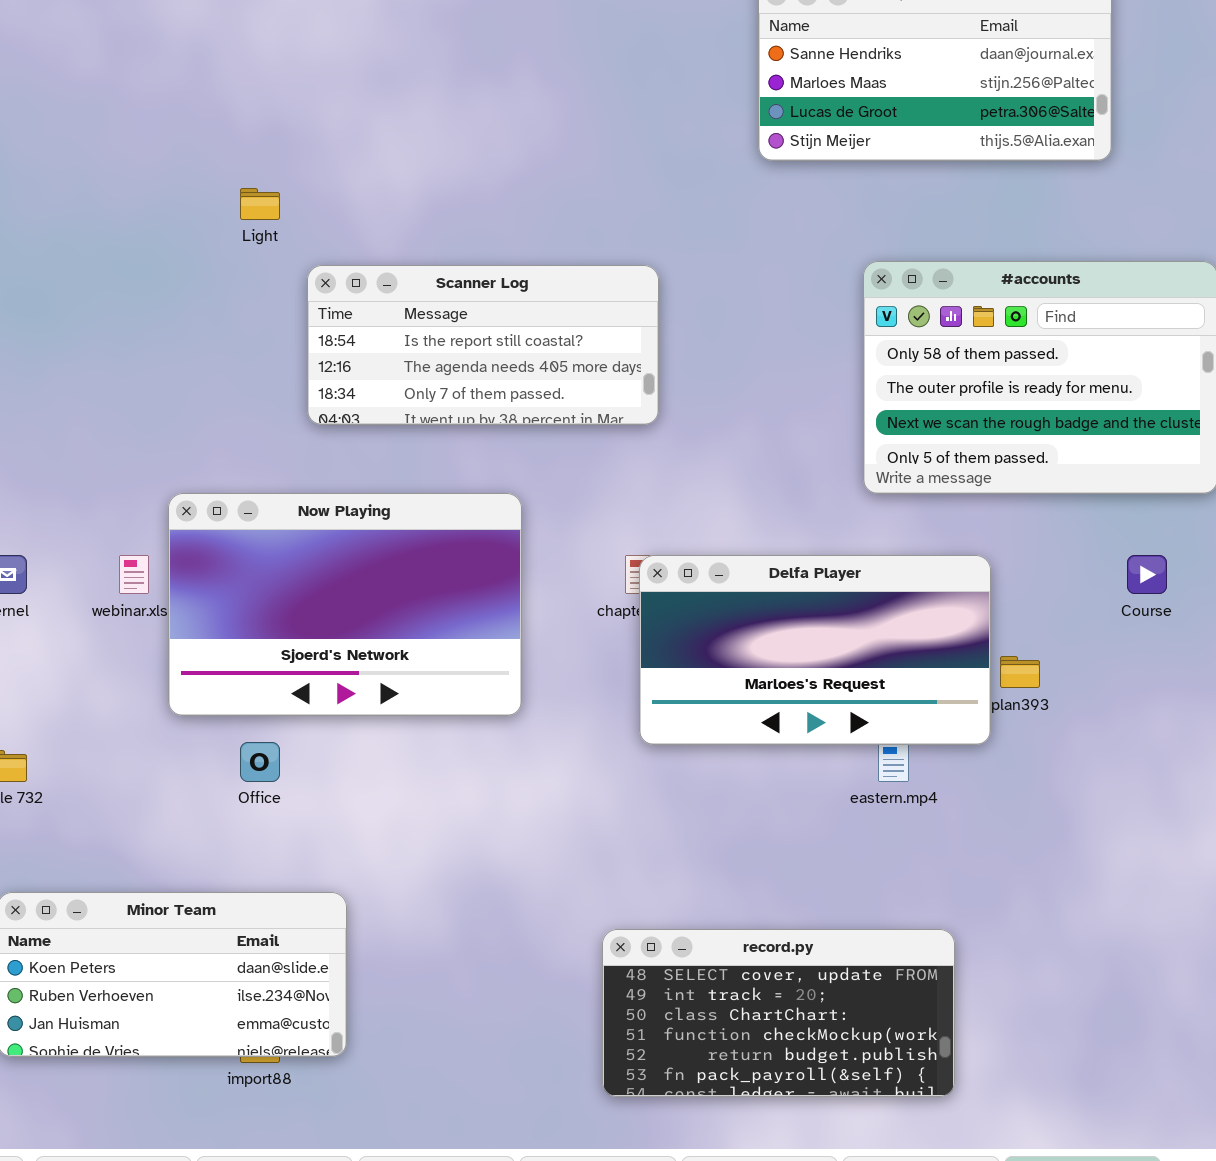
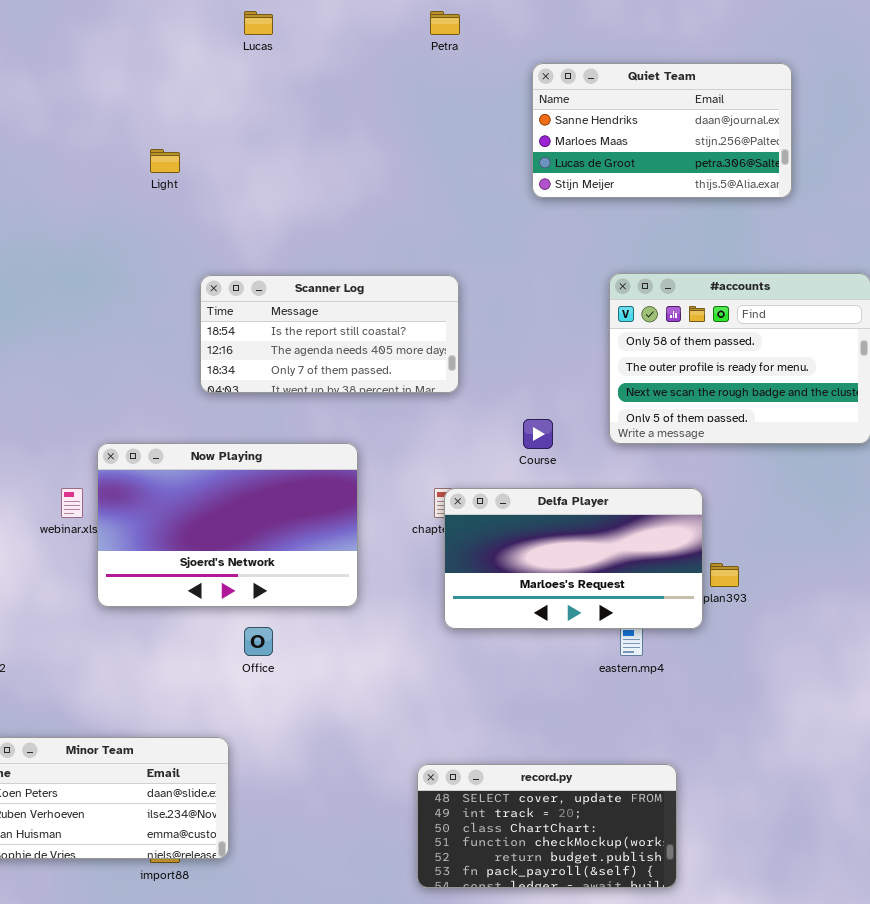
Light: [240,188,280,220] -> [150,149,180,173], moved
Course: [1127,555,1167,594] -> [523,419,553,449], moved
Office: [240,742,280,782] -> [244,627,273,656], moved

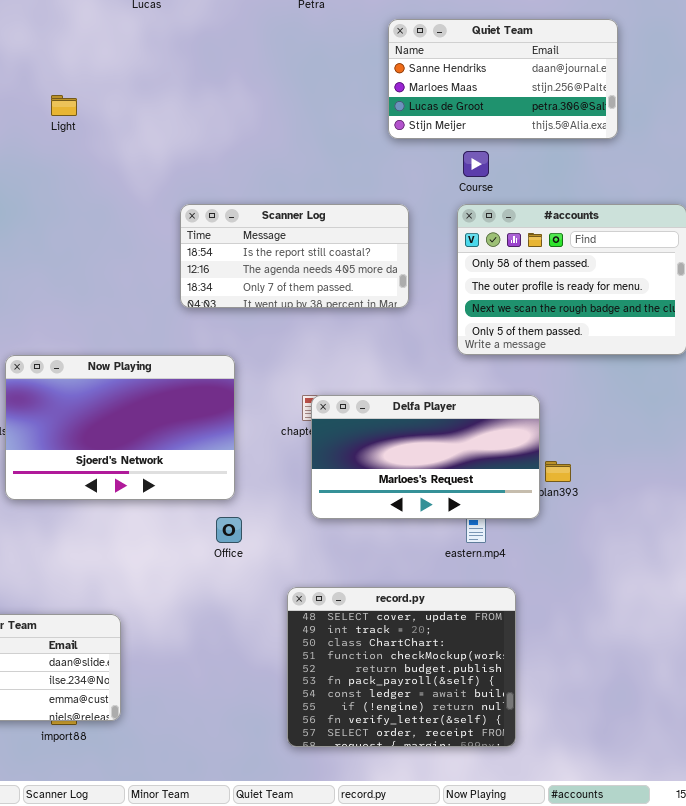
Scanner Log: [200,275,459,393] -> [180,204,409,308], moved
Course: [523,419,553,449] -> [463,151,489,177], moved
Office: [244,627,273,656] -> [216,517,242,543], moved
record.py: [417,764,677,888] -> [287,587,516,747], resized

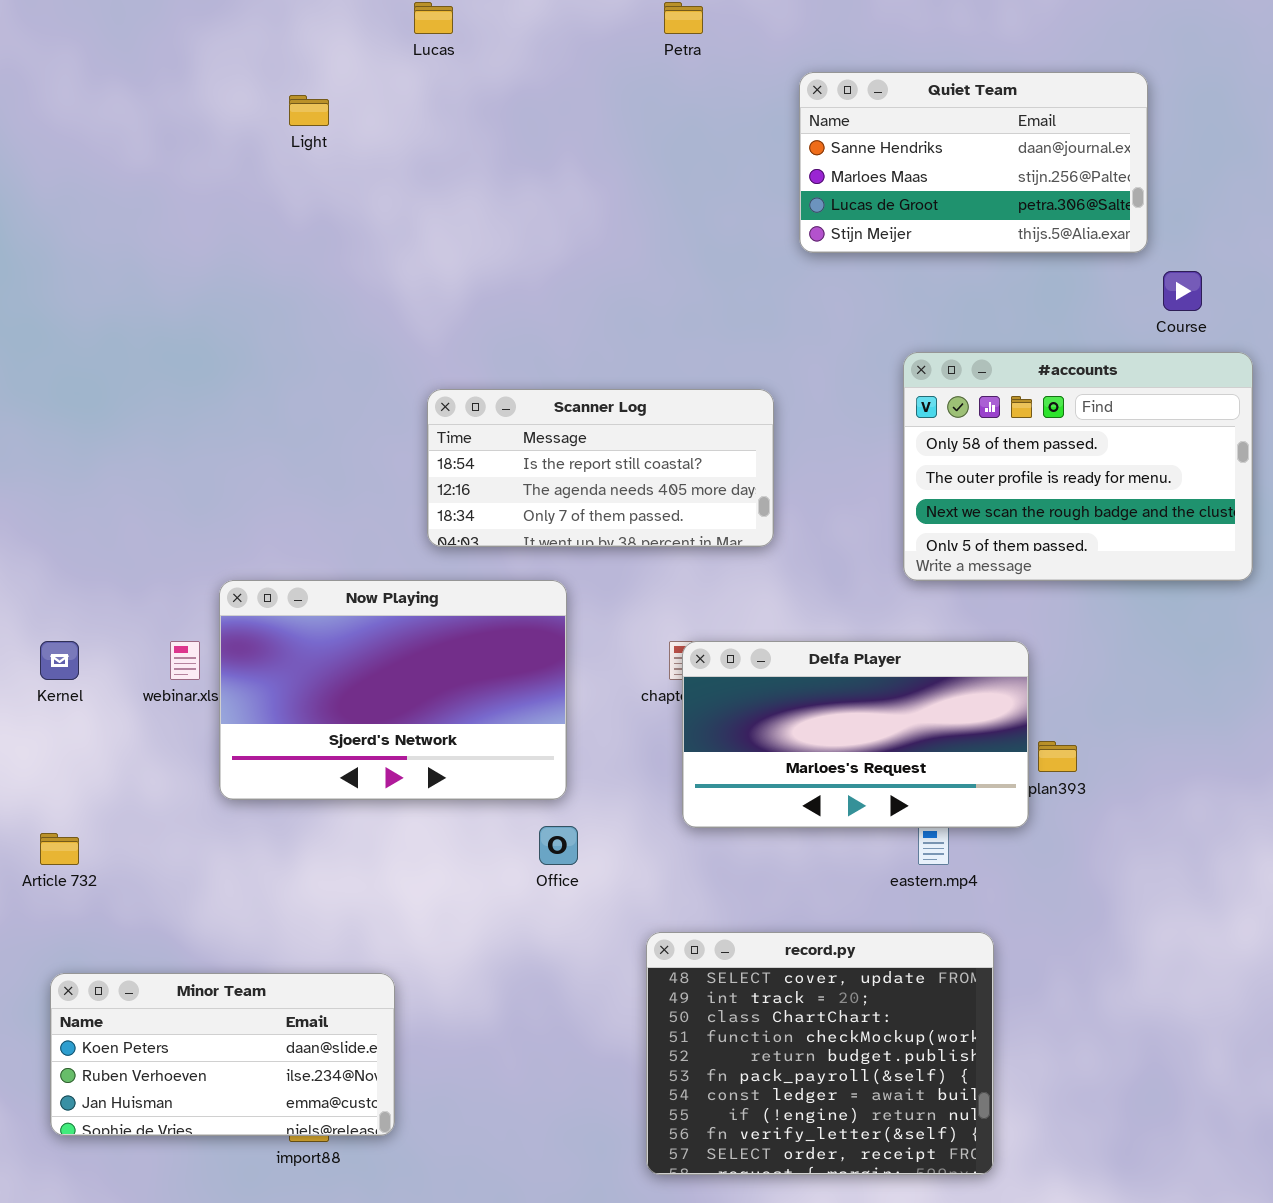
Light: [51,95,77,116] -> [289,95,329,126], moved
Course: [463,151,489,177] -> [1163,271,1202,311], moved
Scanner Log: [180,204,409,308] -> [427,389,774,547], moved

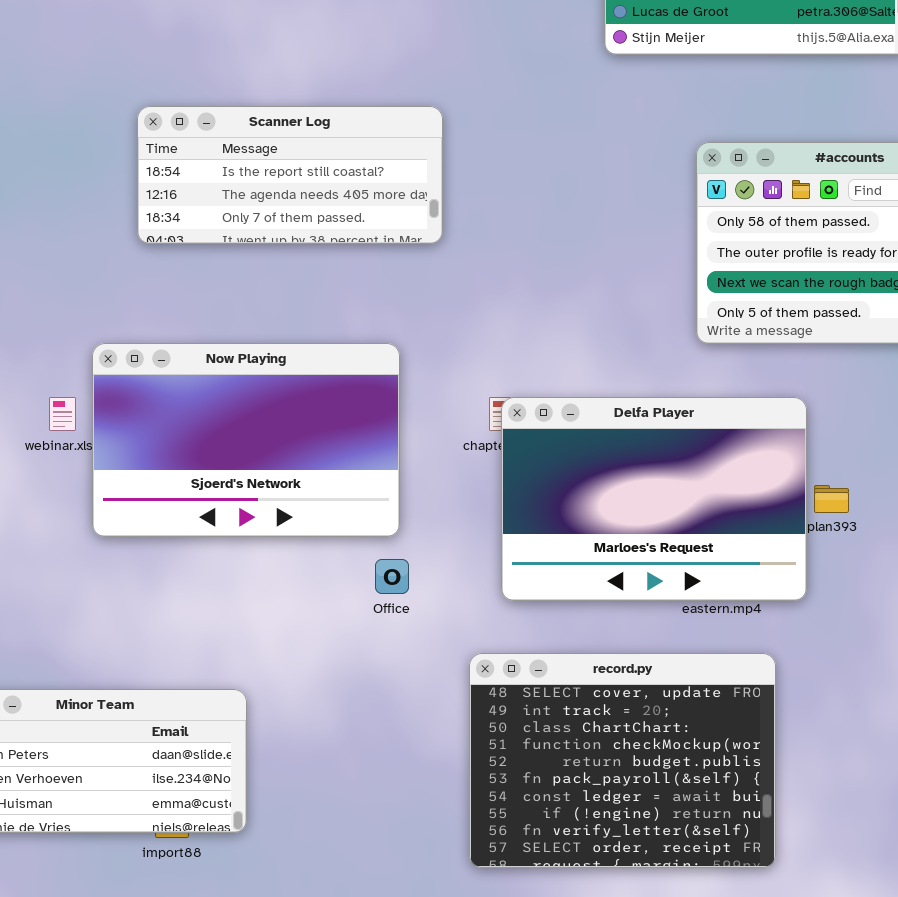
Scanner Log: [427,389,774,547] -> [137,106,443,244], moved
Delfa Player: [682,641,1029,828] -> [501,397,807,601], resized

